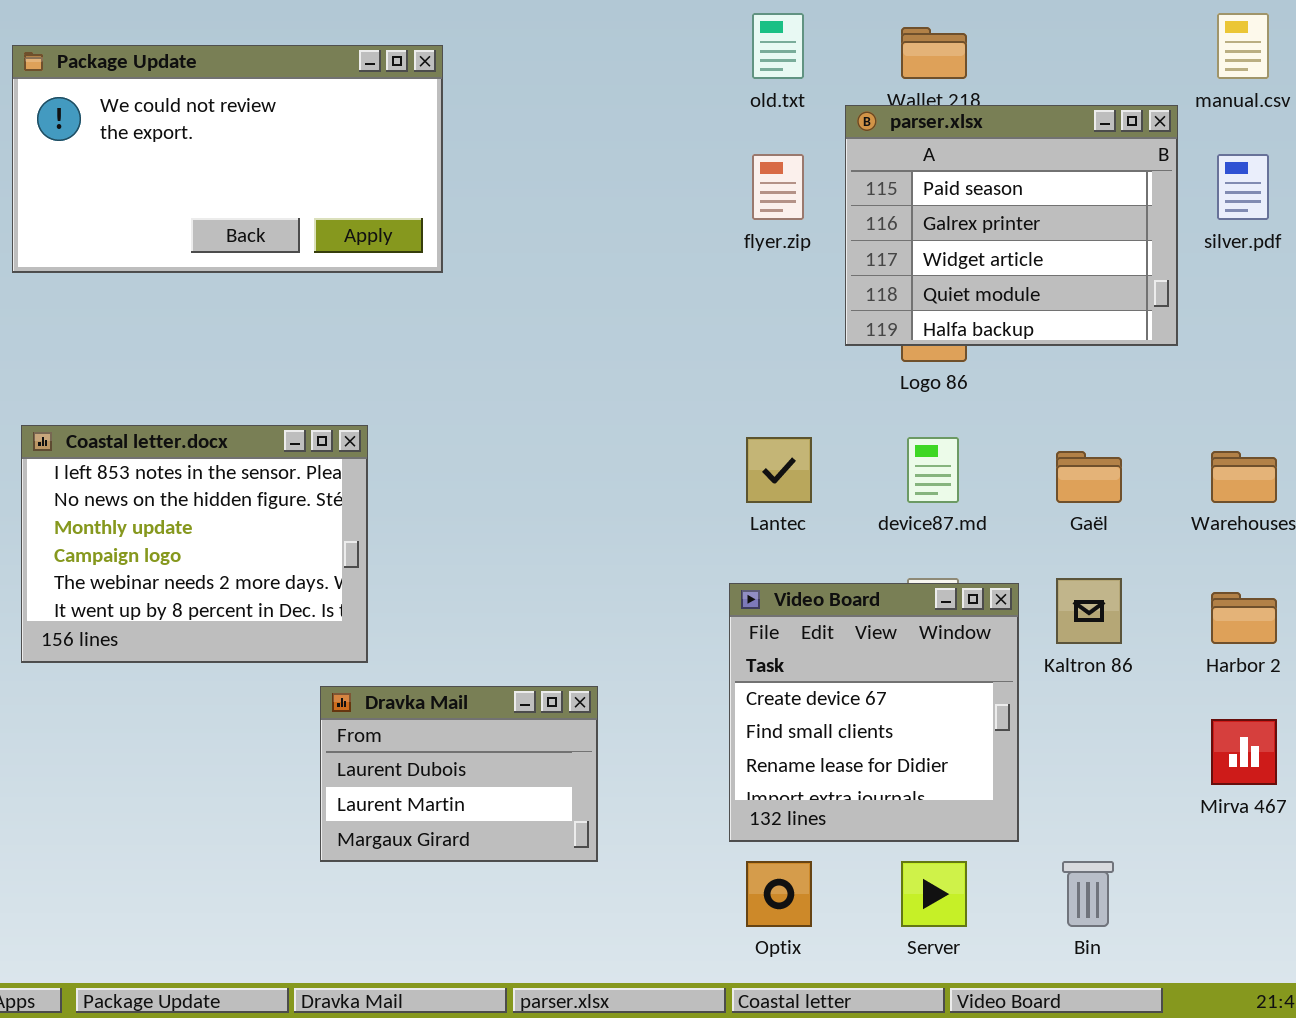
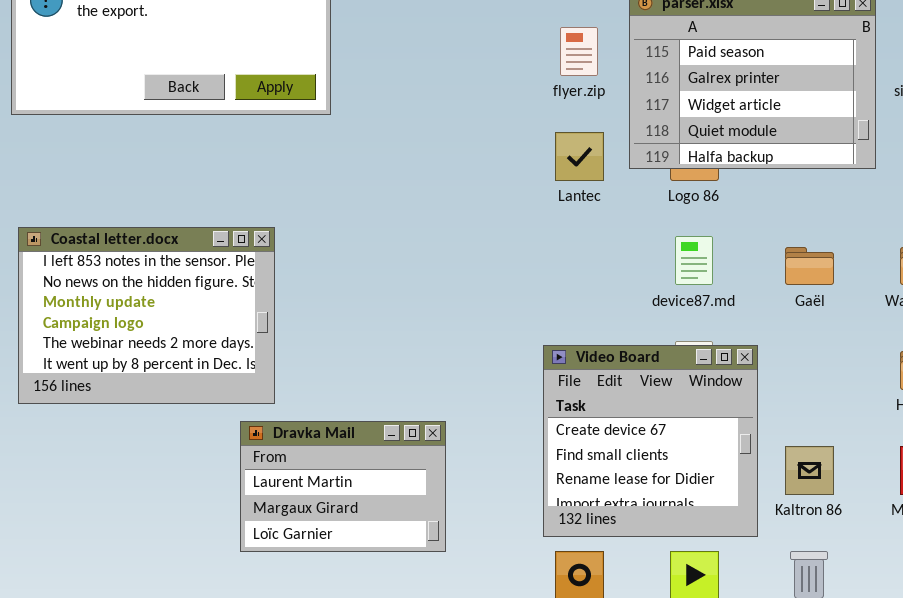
Lantec: [746,437,812,503] -> [555,132,604,181], moved
Kaltron 86: [1056,578,1122,644] -> [785,446,834,495], moved
Dravka Mail: [320,686,598,862] -> [240,421,446,552], scrolled down 1 row

